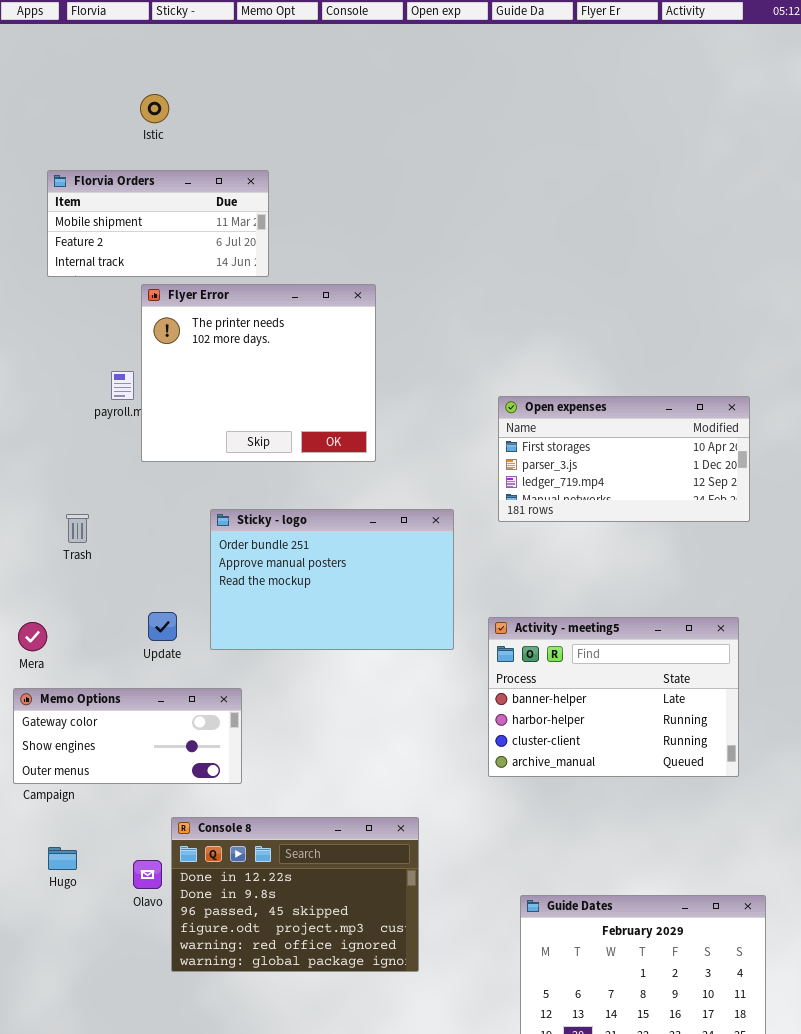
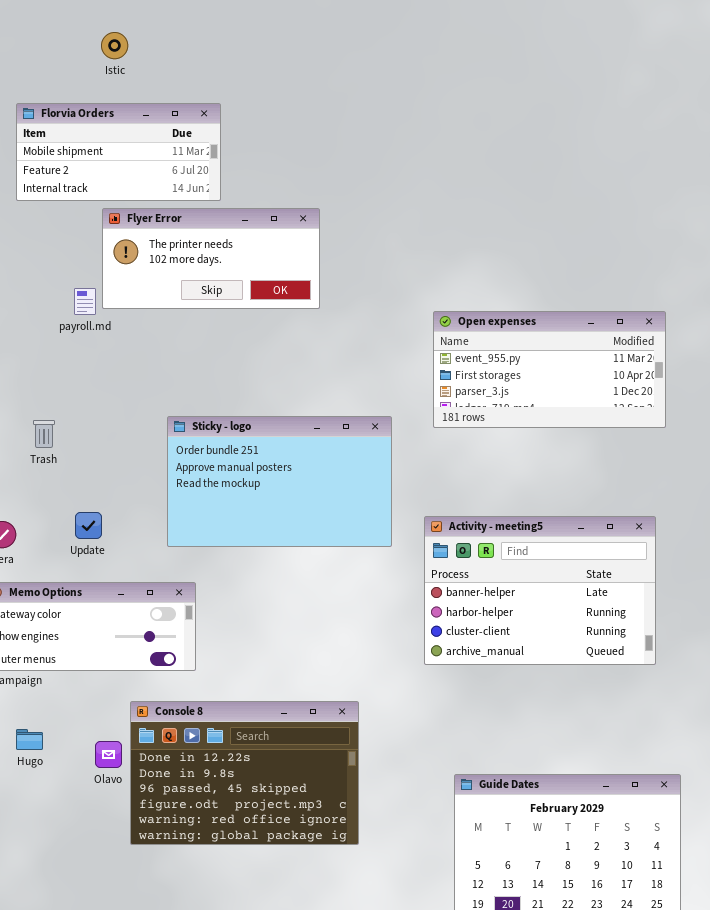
Flyer Error: [141,284,376,462] -> [102,208,320,309], resized
Open expenses: [498,396,750,522] -> [433,311,666,428], scrolled up 1 row
Update: [148,612,177,641] -> [75,512,102,539], moved

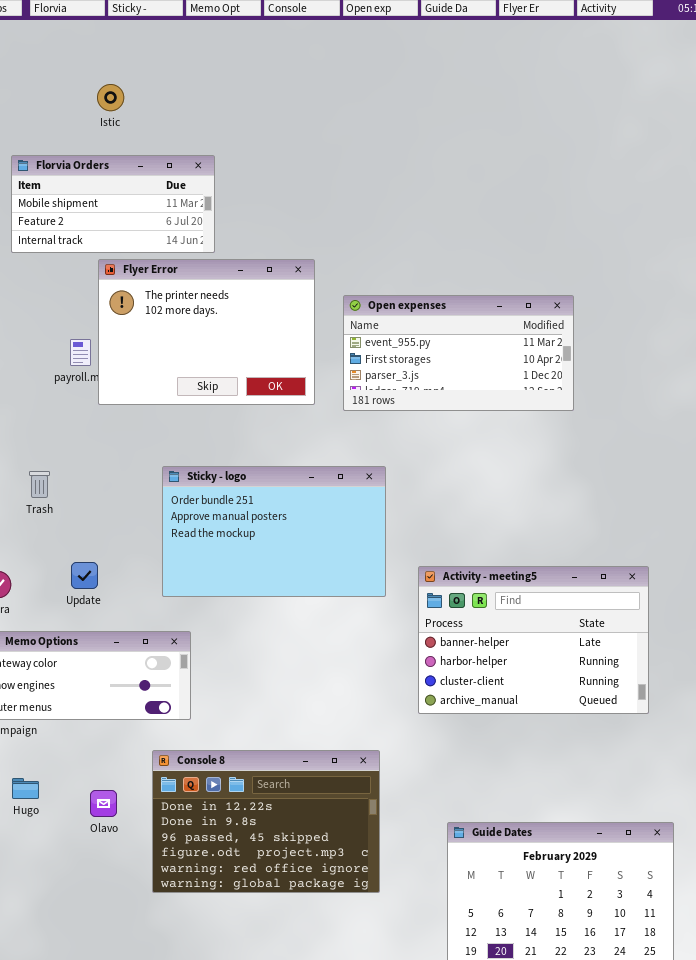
Flyer Error: [102,208,320,309] -> [98,259,315,405], resized
Open expenses: [433,311,666,428] -> [343,295,574,411], moved
Console 8: [130,701,359,845] -> [152,750,380,893], moved

